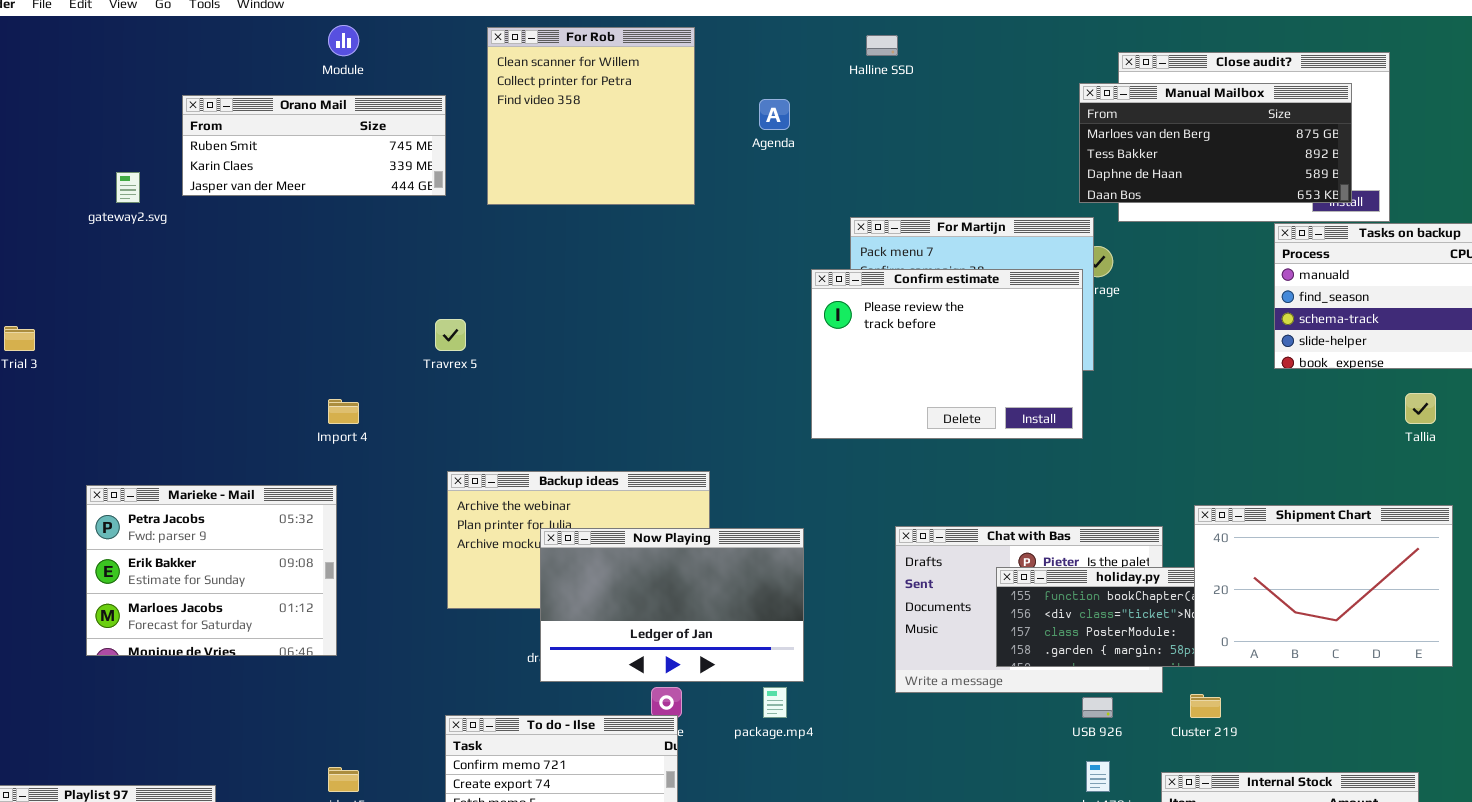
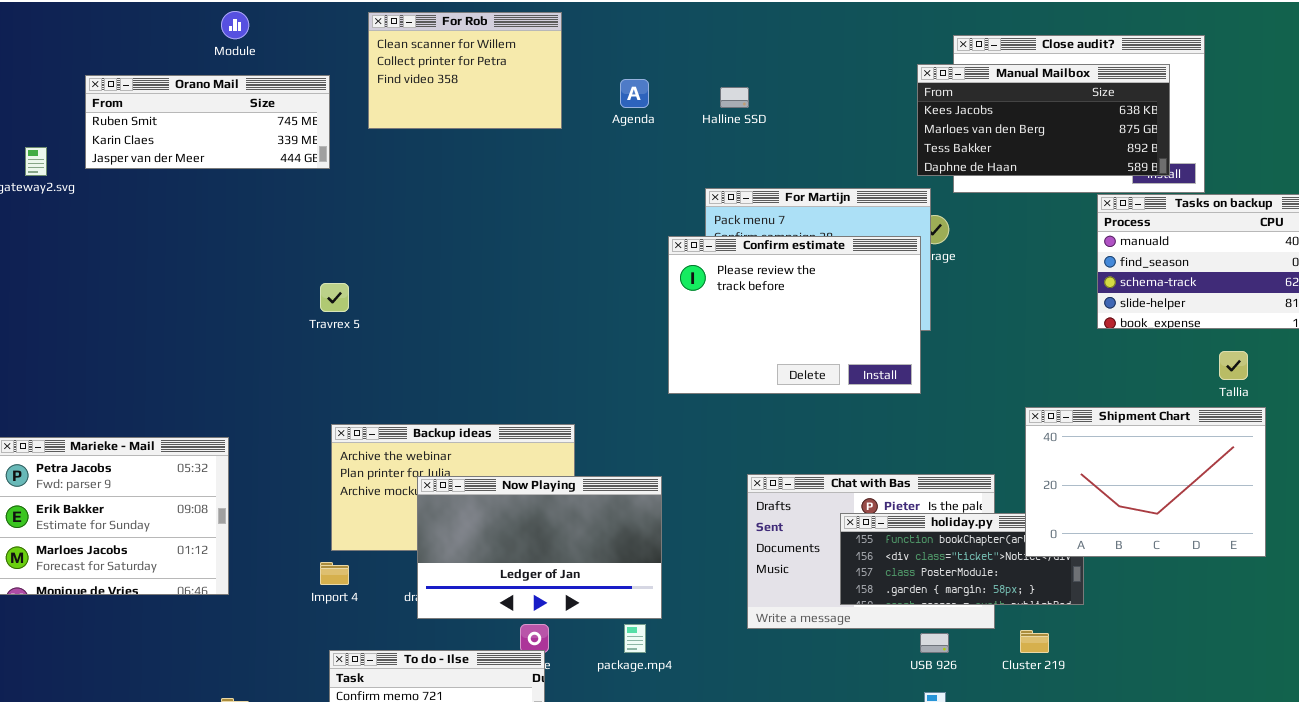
For Rob: [487,27,695,205] -> [368,12,562,129], resized
Halline SSD: [866,35,898,56] -> [720,87,749,108], moved
Manual Mailbox: [1079,83,1352,203] -> [917,64,1170,176], scrolled up 1 row
Import 4: [328,399,359,424] -> [320,562,349,585], moved
Shipment Chart: [1194,505,1453,667] -> [1025,407,1266,557], moved

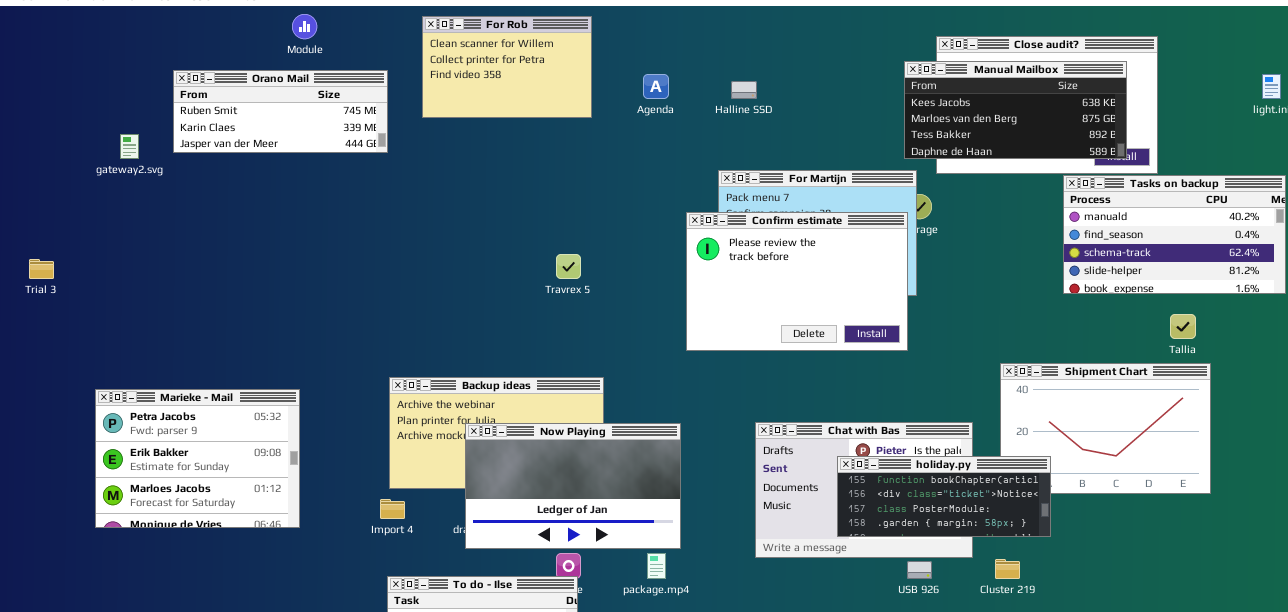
Travrex 5: [320,283,349,312] -> [556,254,581,279], moved
holiday.py: [840,513,1084,605] -> [837,456,1051,537], raised

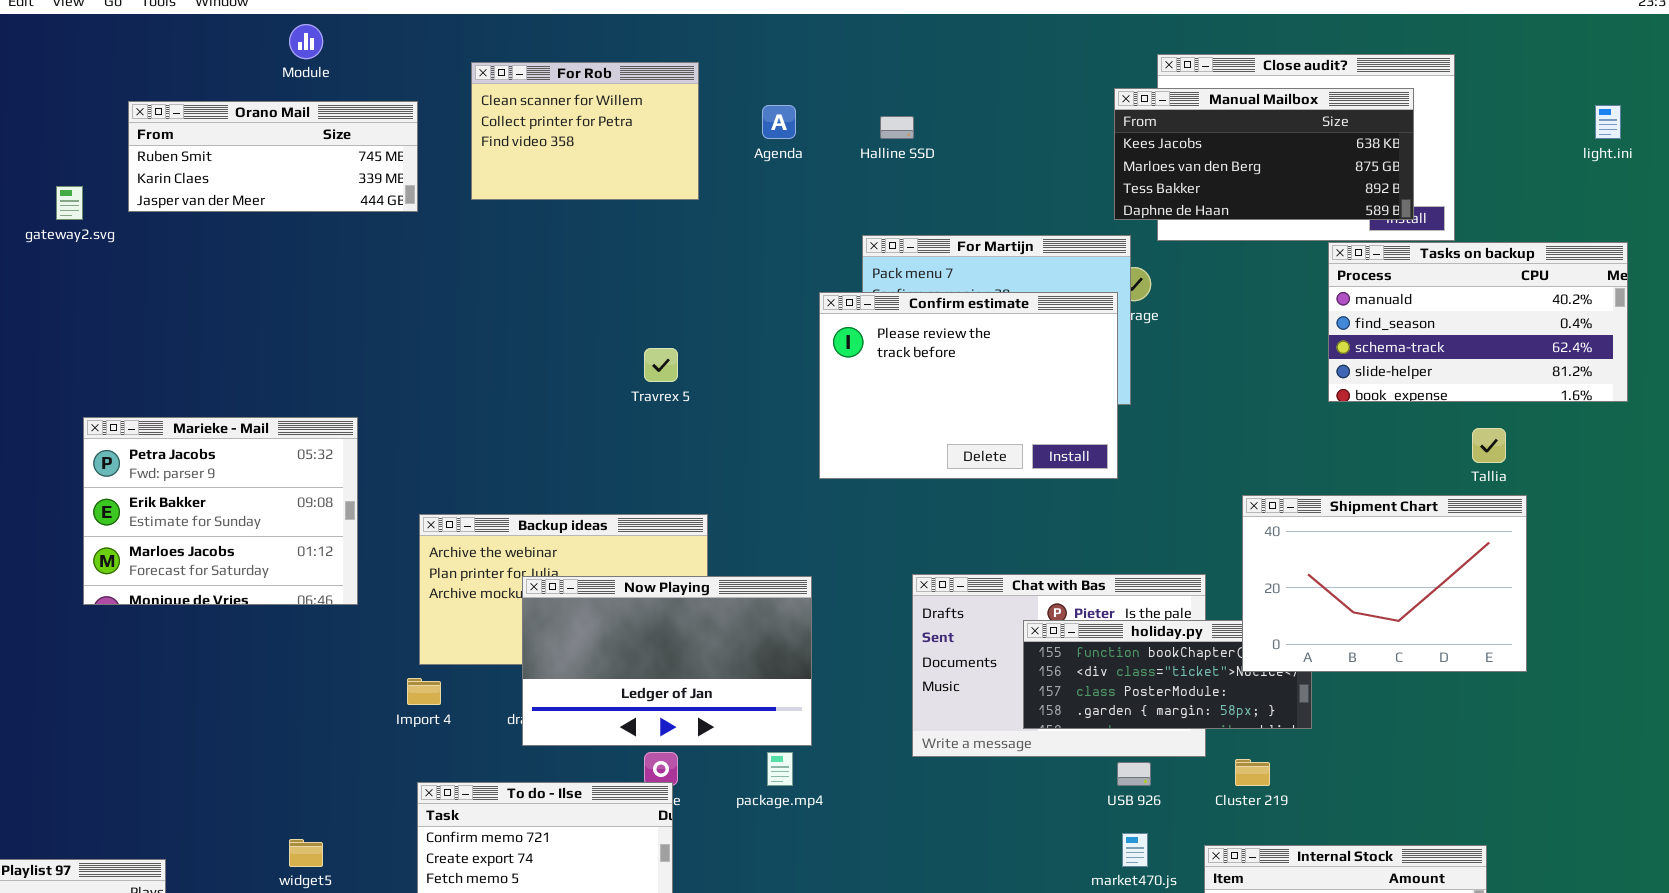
For Rob: [422,16,592,118] -> [471,62,699,200], moved
Shipment Chart: [1000,363,1211,494] -> [1242,495,1527,672], raised
Marieke - Mail: [95,389,300,528] -> [83,417,358,605], moved

